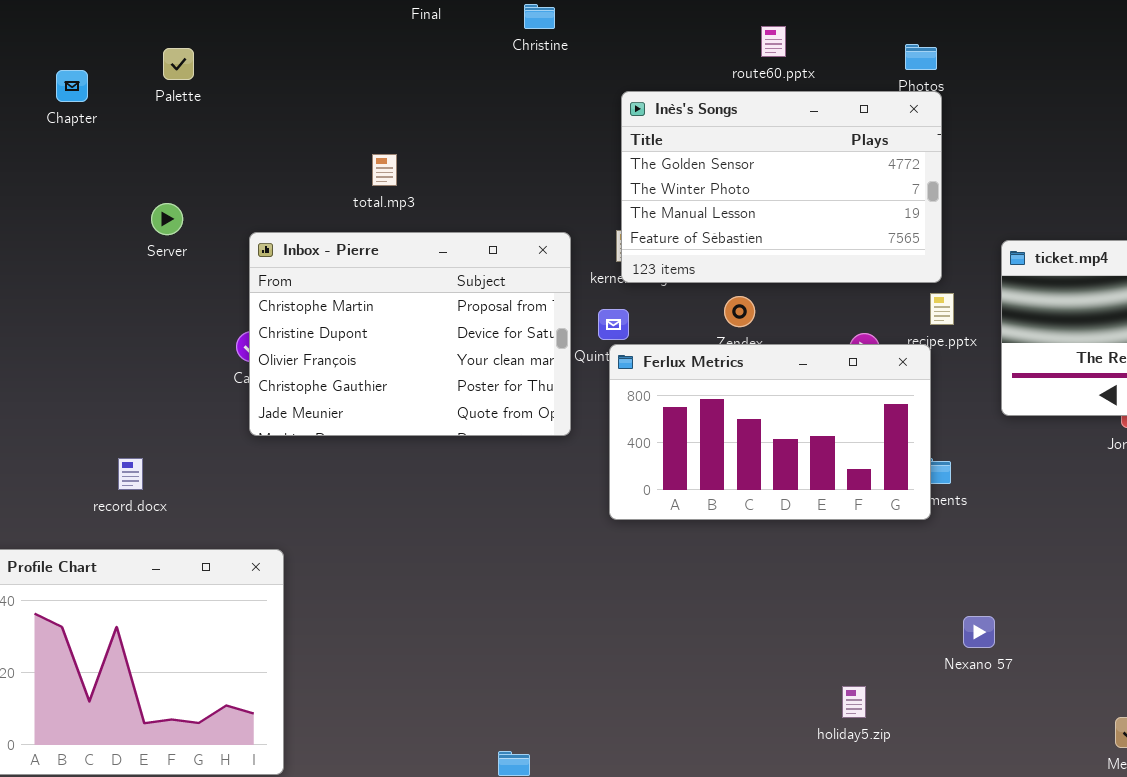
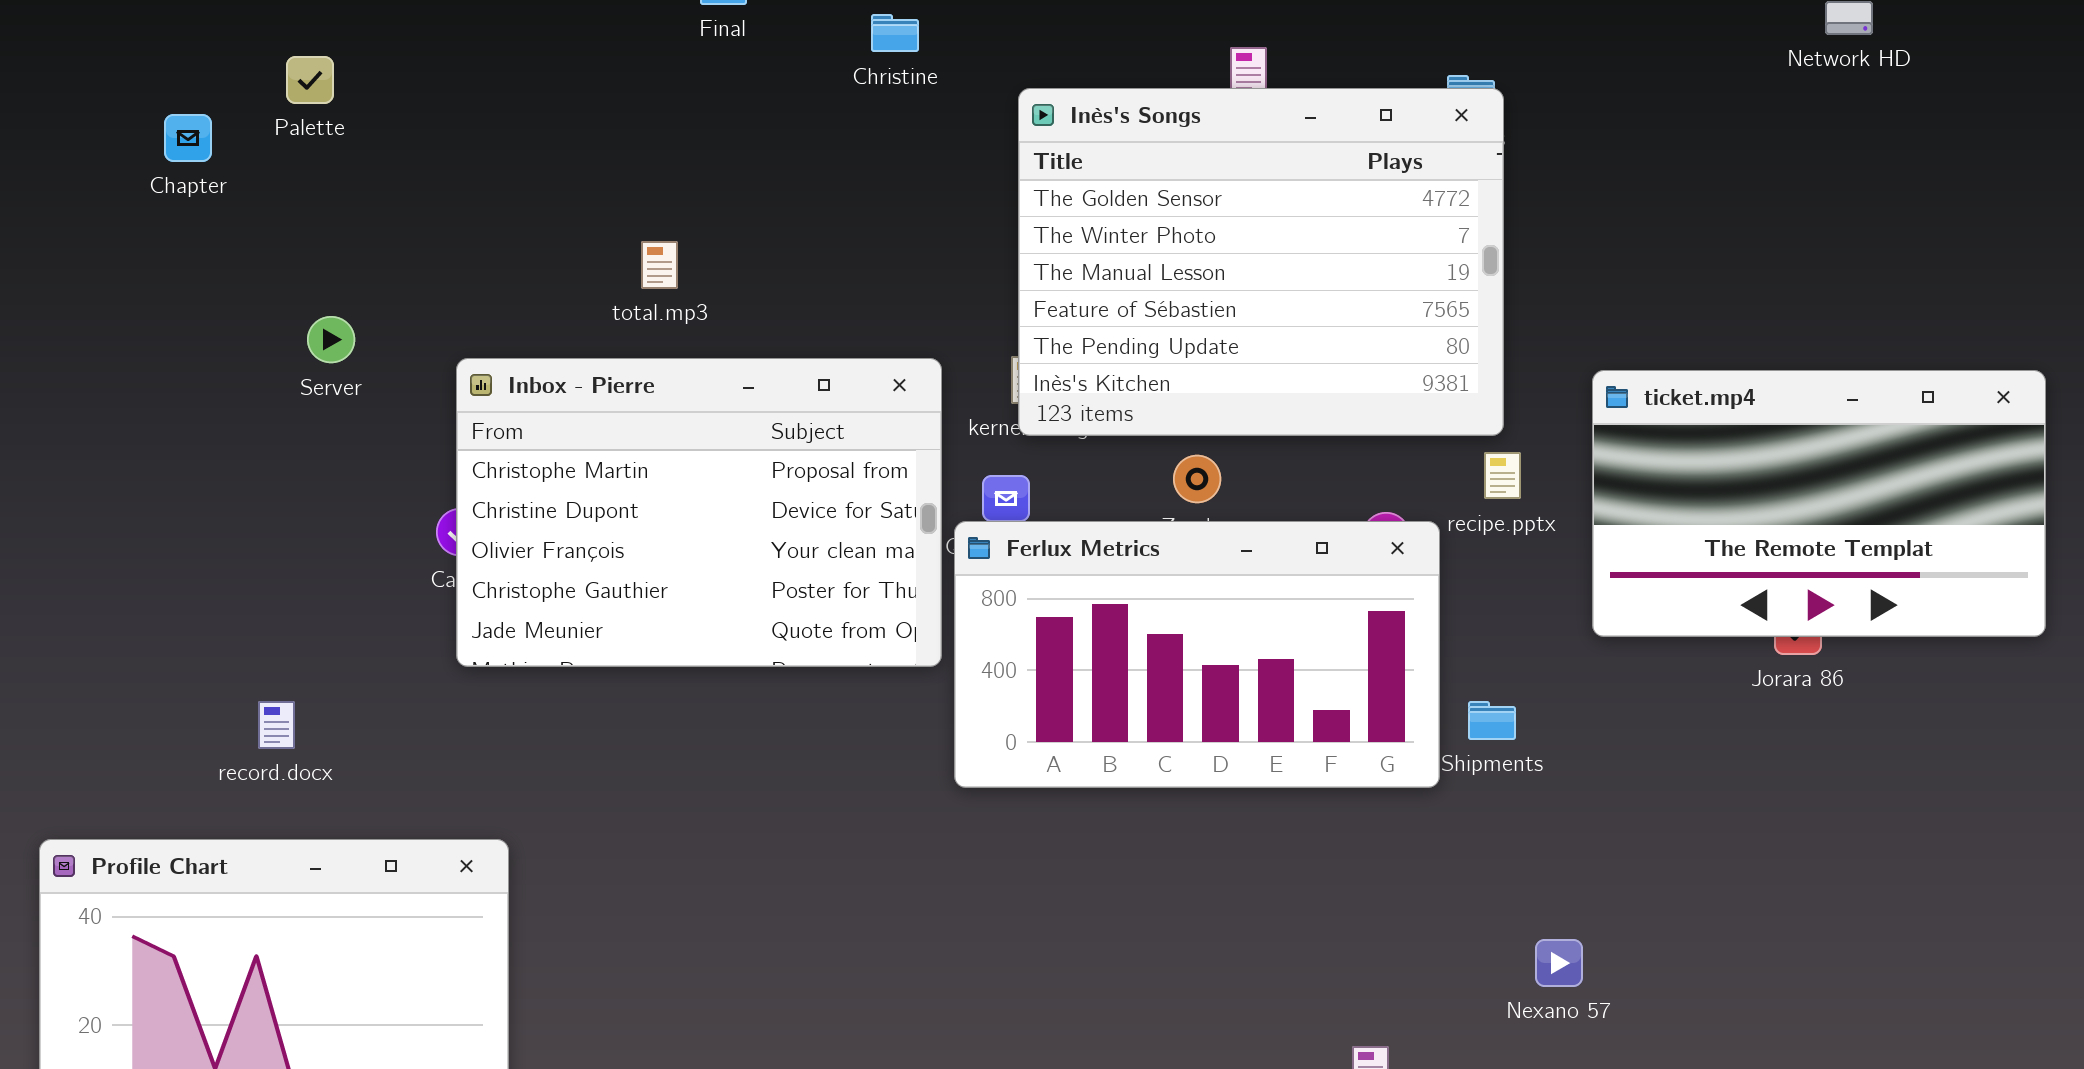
Palette: [163,48,194,80] -> [286,56,334,104], moved
Inès's Songs: [621,91,942,283] -> [1018,88,1504,436], resized
Ferlux Metrics: [609,344,931,520] -> [954,521,1440,788], moved

